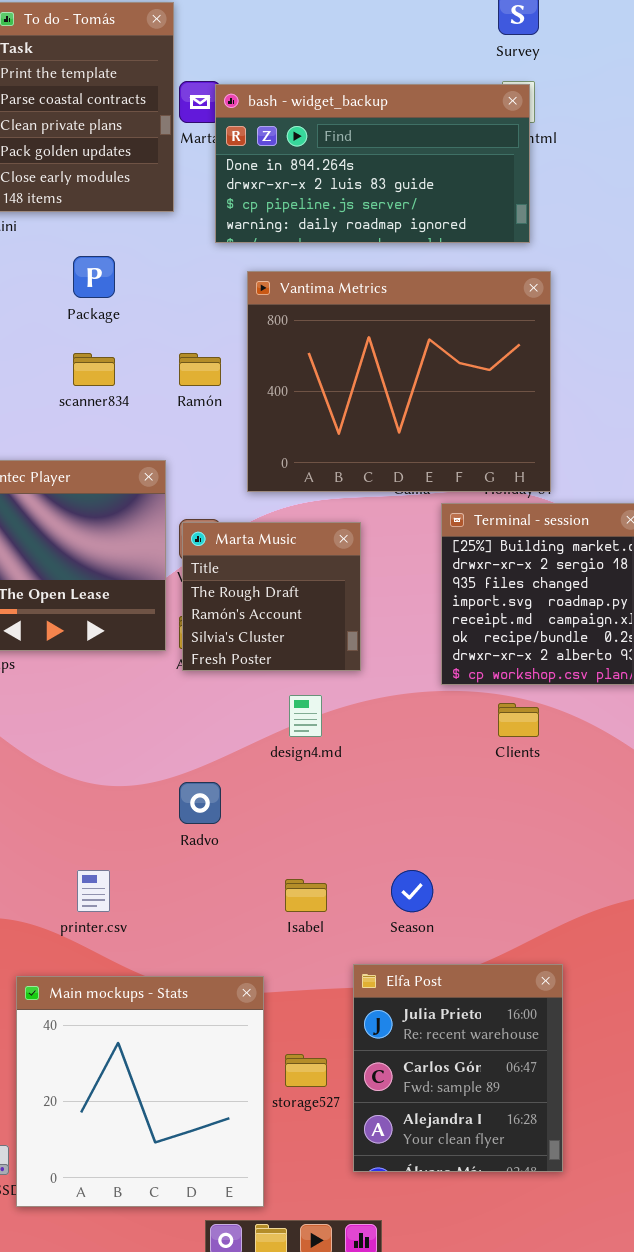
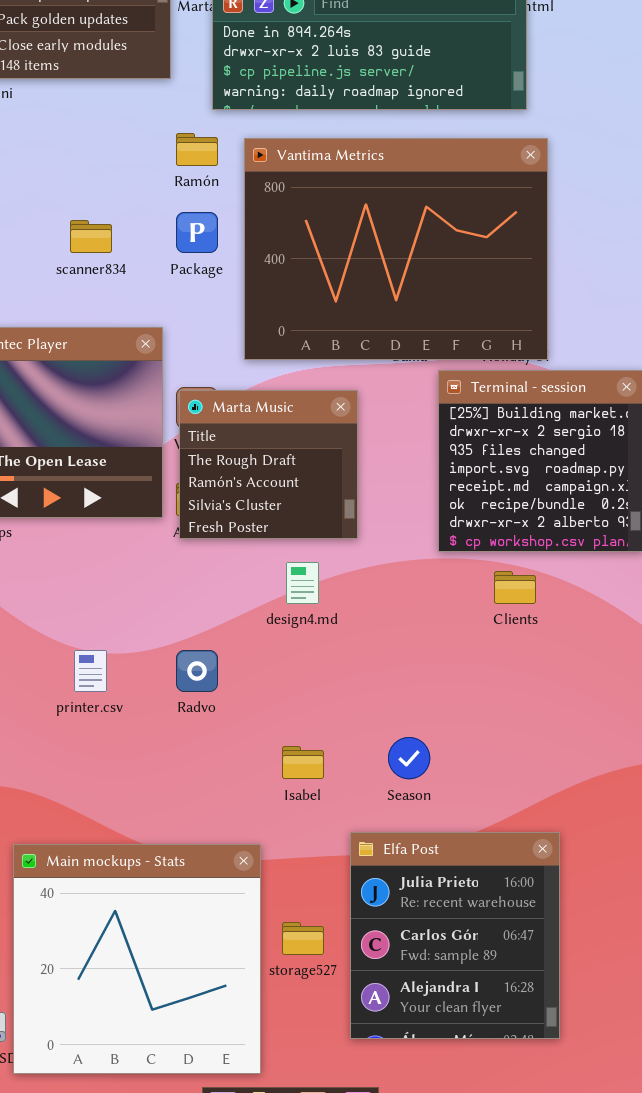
Package: [73,256,115,298] -> [176,212,218,253], moved
Ramón: [179,353,221,386] -> [176,133,218,166], moved
printer.csv: [77,870,110,912] -> [74,650,107,692], moved

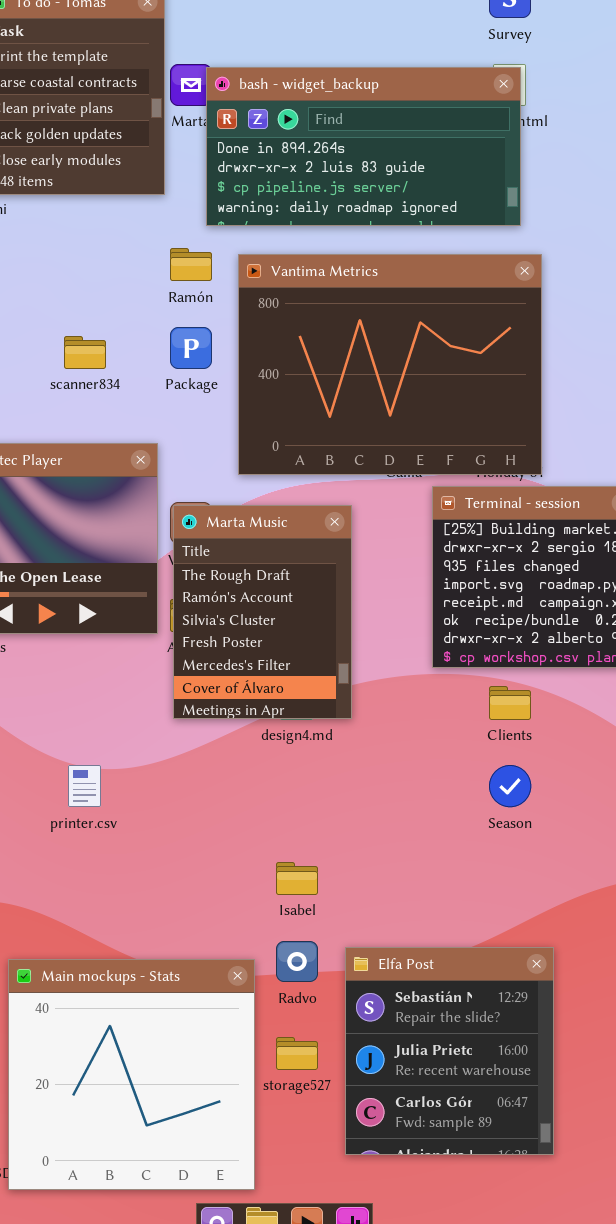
Marta Music: [179,390,358,539] -> [173,505,352,719], resized
Radvo: [176,650,218,692] -> [276,941,318,982], moved
Season: [388,737,430,779] -> [489,765,531,807], moved
Elfa Post: [350,832,560,1039] -> [345,947,554,1155], scrolled up 1 row

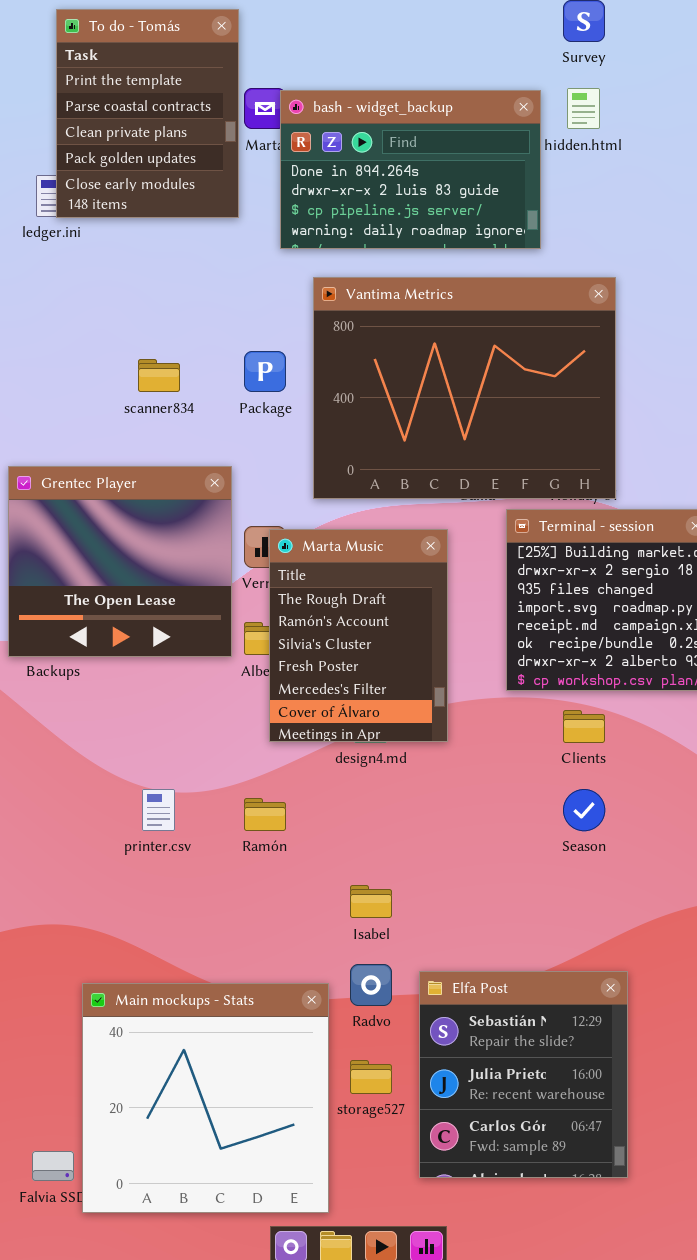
bash - widget_backup: [206,67,521,226] -> [280,90,541,249], resized
Ramón: [170,248,212,281] -> [244,798,286,831], moved
Marta Music: [173,505,352,719] -> [269,529,448,742], moved

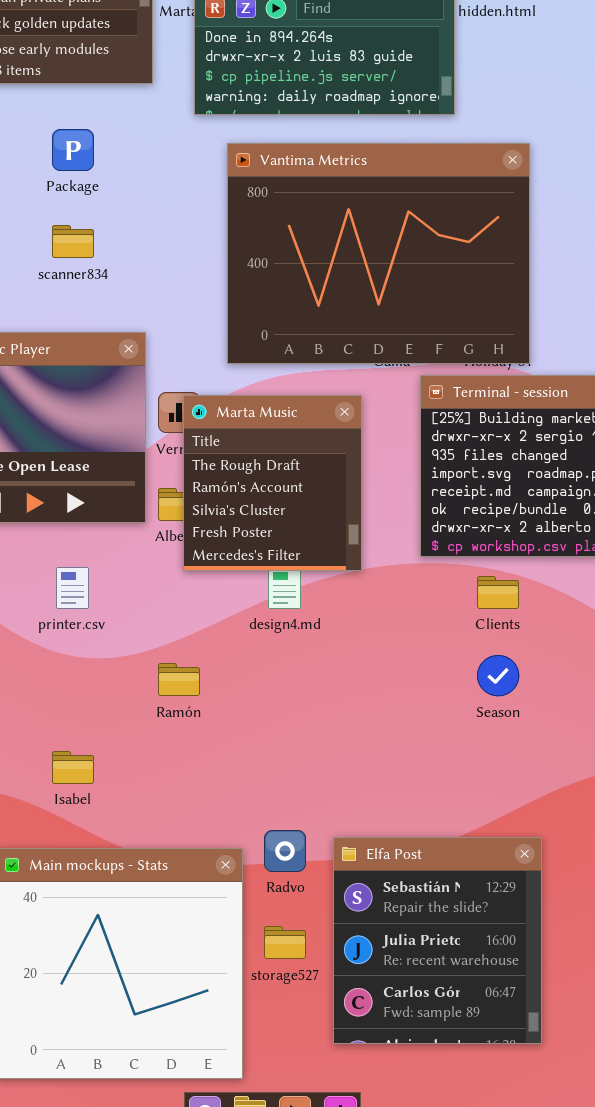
Package: [244,351,286,392] -> [52,129,94,171], moved
Marta Music: [269,529,448,742] -> [183,395,362,571], resized
printer.csv: [142,789,175,831] -> [56,567,89,609], moved
Isabel: [350,885,392,918] -> [52,751,94,784], moved

